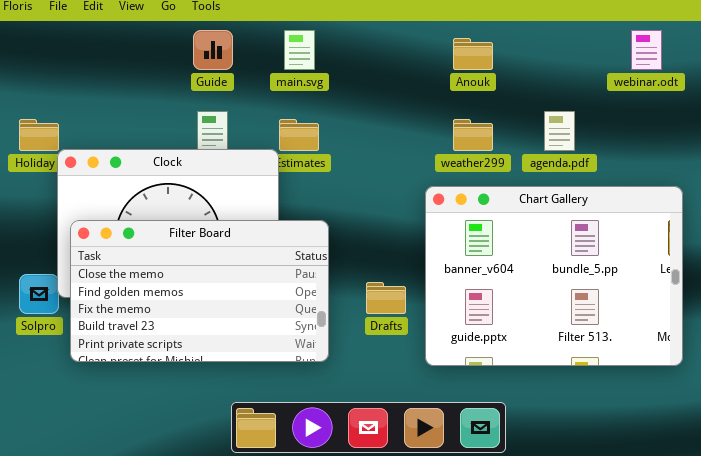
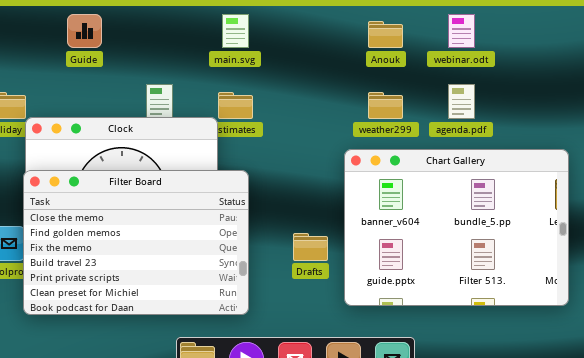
Guide: [193,30,233,70] -> [67,14,102,48], moved
webinar.odt: [631,30,662,70] -> [448,14,475,48], moved
Filter Board: [70,220,329,362] -> [23,170,249,315], moved, resized

